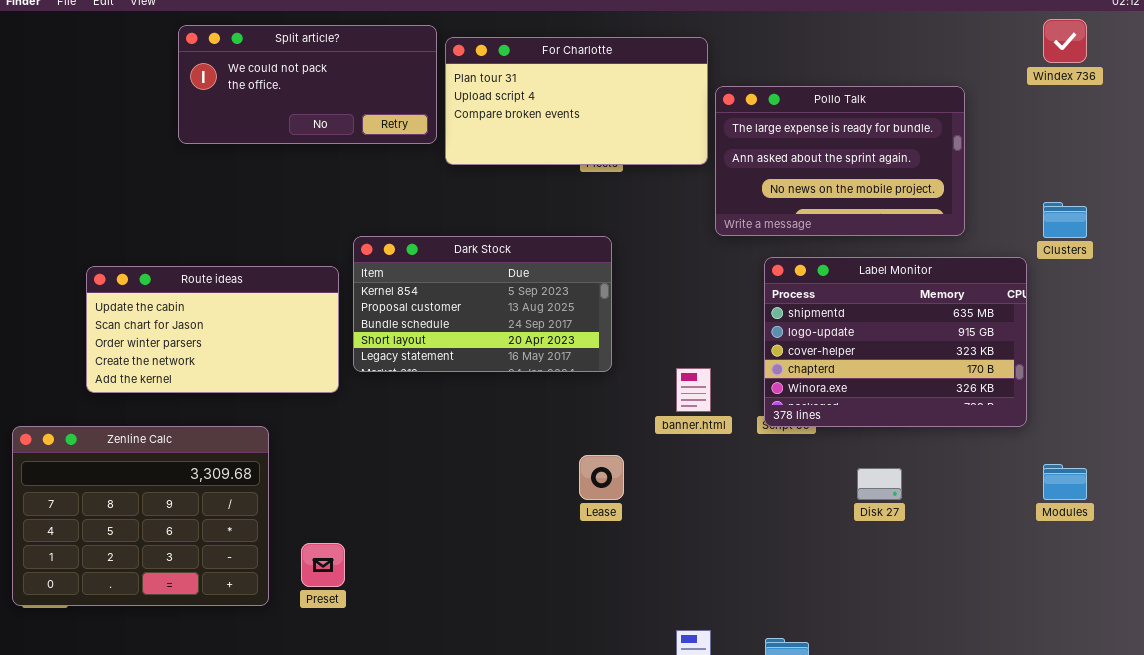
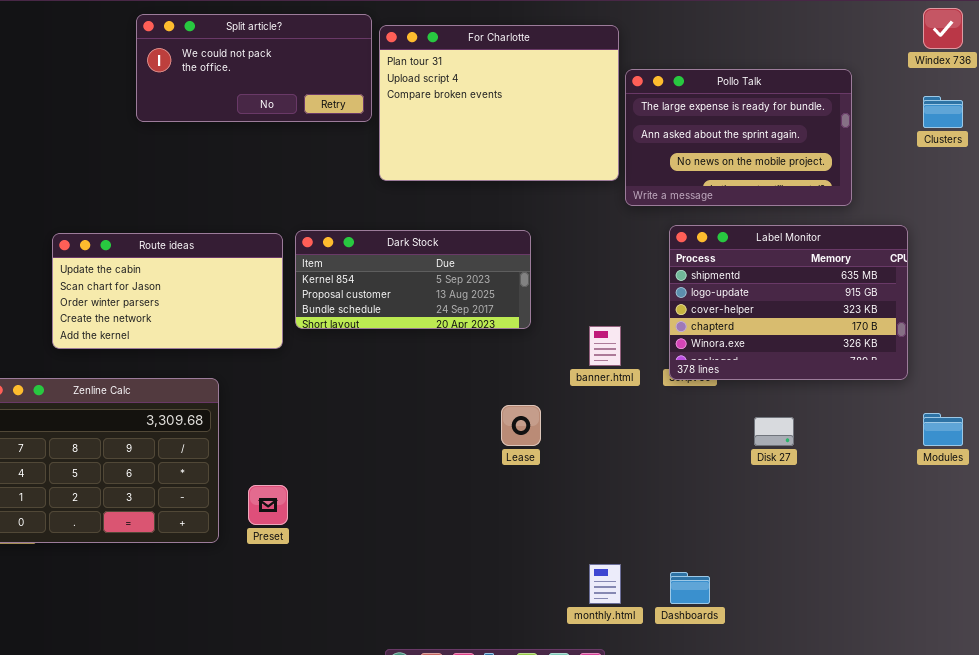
For Charlotte: [445,37,708,165] -> [379,25,619,181], resized
Clusters: [1043,202,1087,238] -> [923,96,963,128], moved
Dark Stock: [353,236,612,372] -> [295,230,531,329], resized

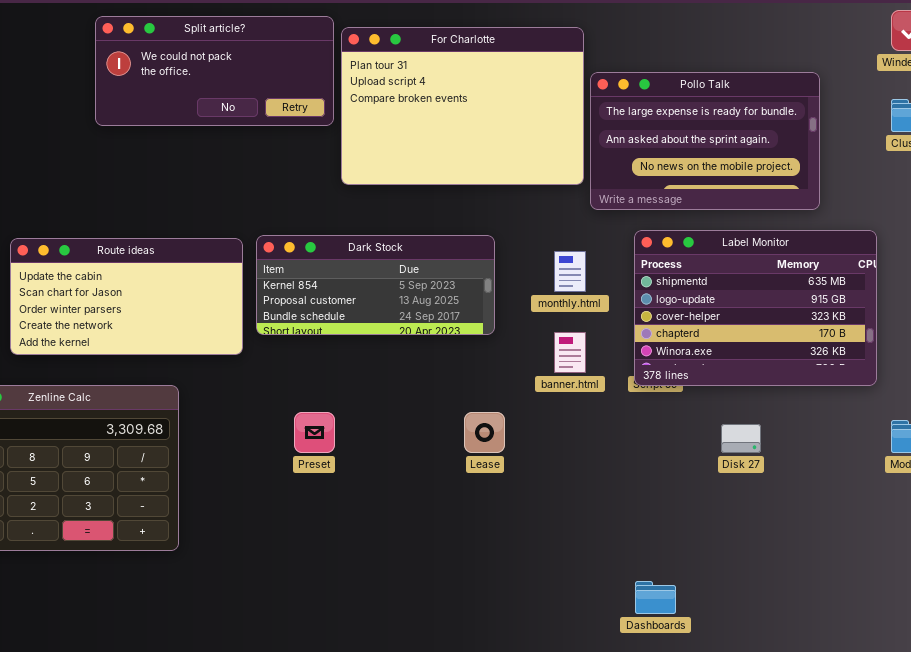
Preset: [248,485,288,525] -> [294,412,335,453], moved
monthly.html: [589,564,621,604] -> [554,251,586,292], moved

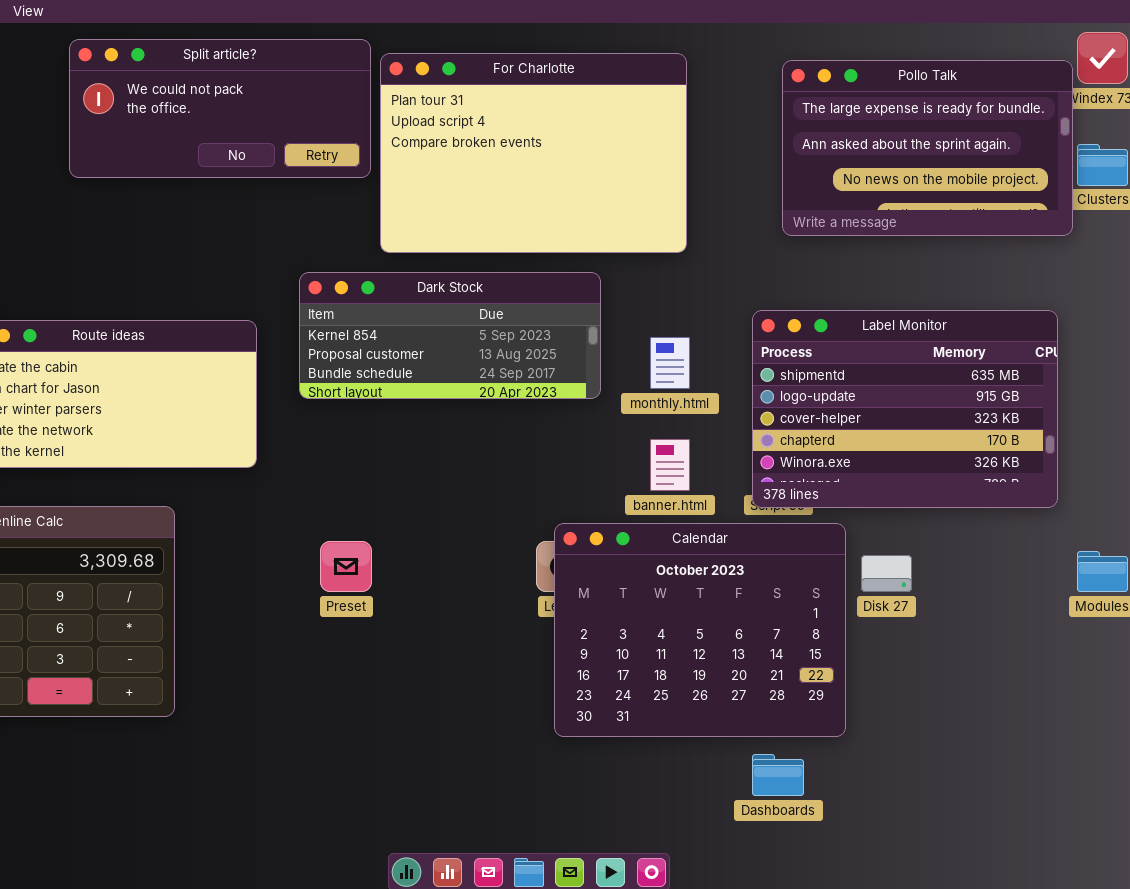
Pollo Talk: [590,72,820,210] -> [782,60,1073,236], moved
Dark Stock: [256,235,495,335] -> [299,272,601,399], moved
Calendar: none -> [554,523,846,737], opened

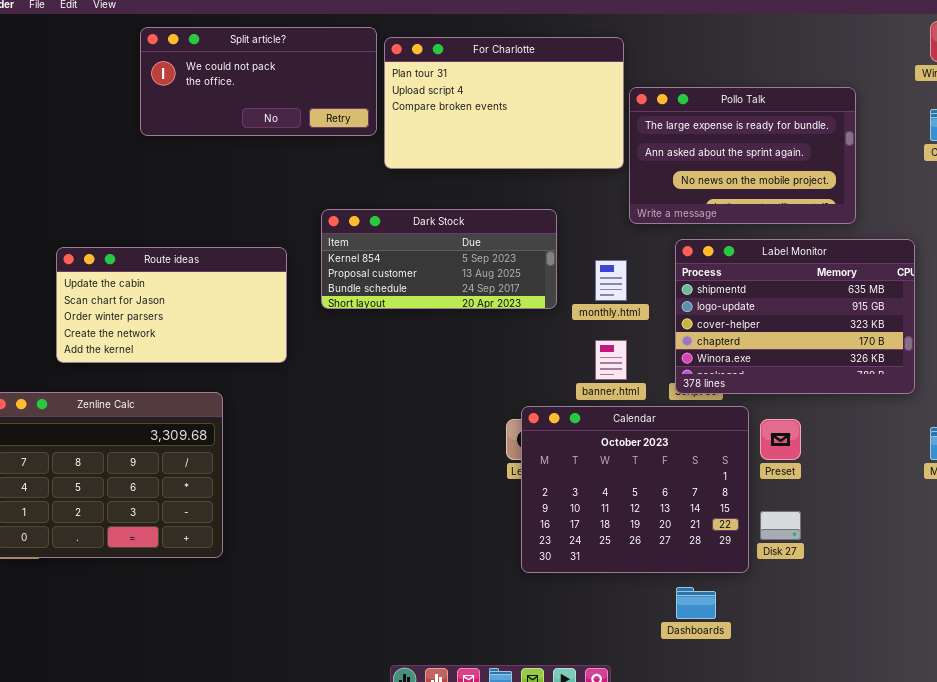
For Charlotte: [380,53,687,253] -> [384,37,624,169], resized
Pollo Talk: [782,60,1073,236] -> [629,87,856,224], moved
Preset: [320,541,372,592] -> [760,419,801,460], moved
Disk 27: [861,555,912,592] -> [760,511,801,540], moved

